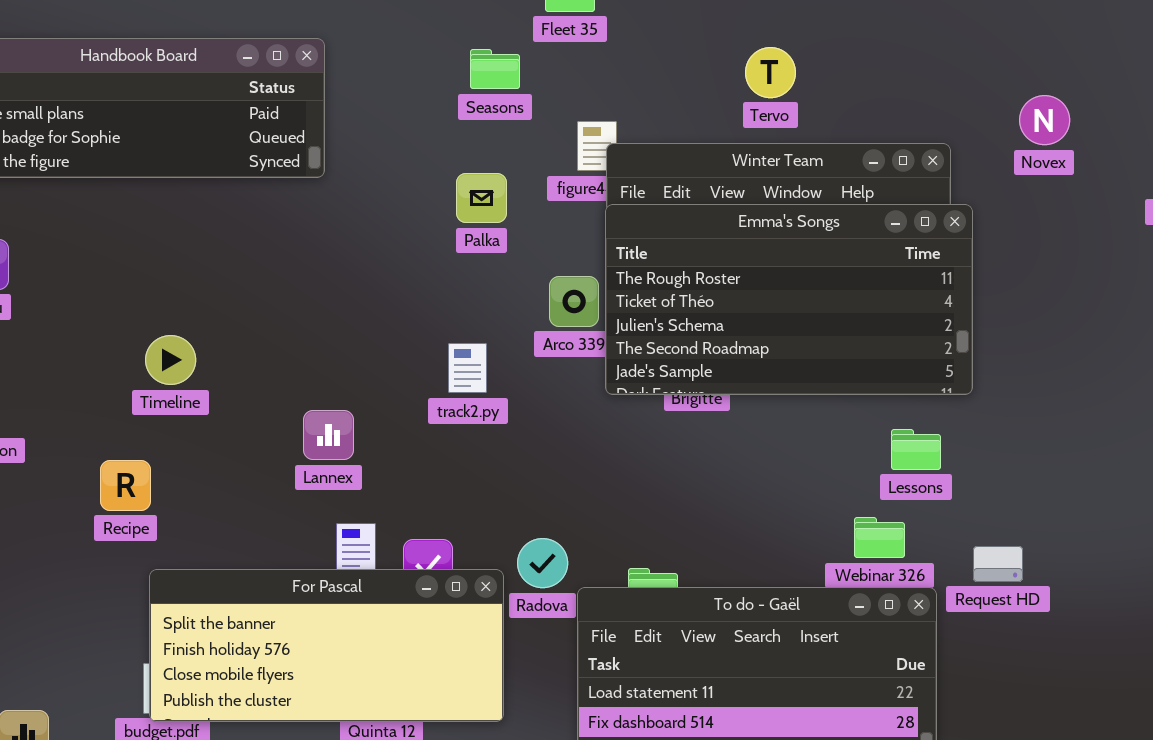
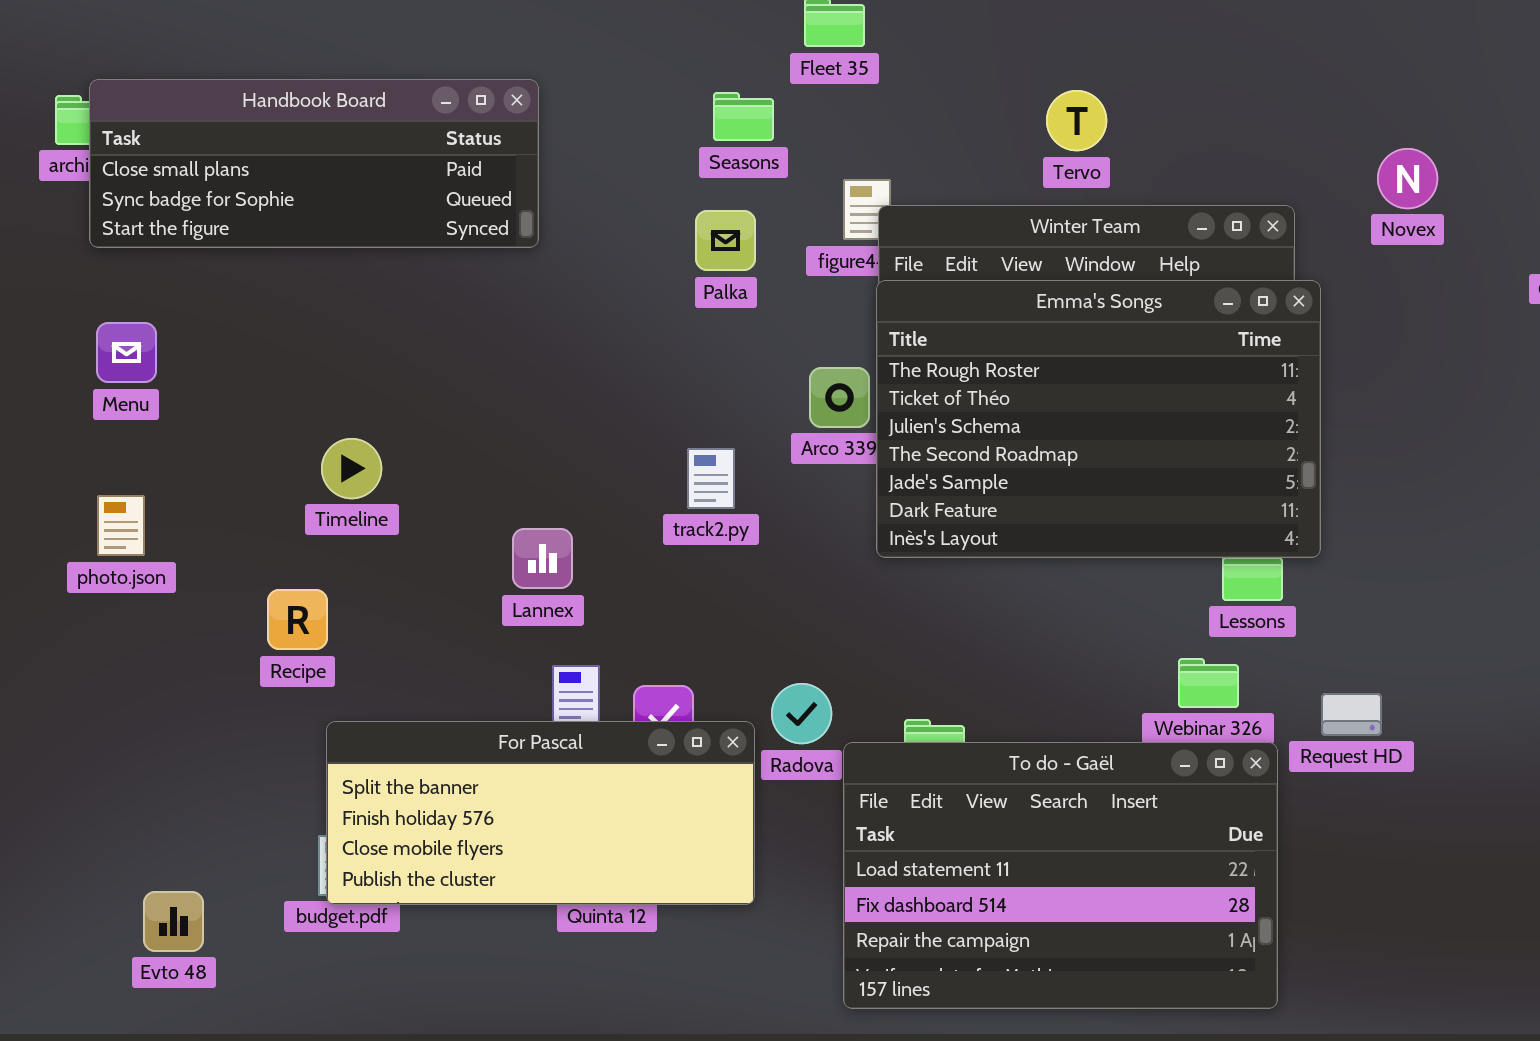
Palka: [456,173,507,223] -> [695,210,756,271], moved
Emma's Songs: [605,204,973,395] -> [876,280,1321,558], resized

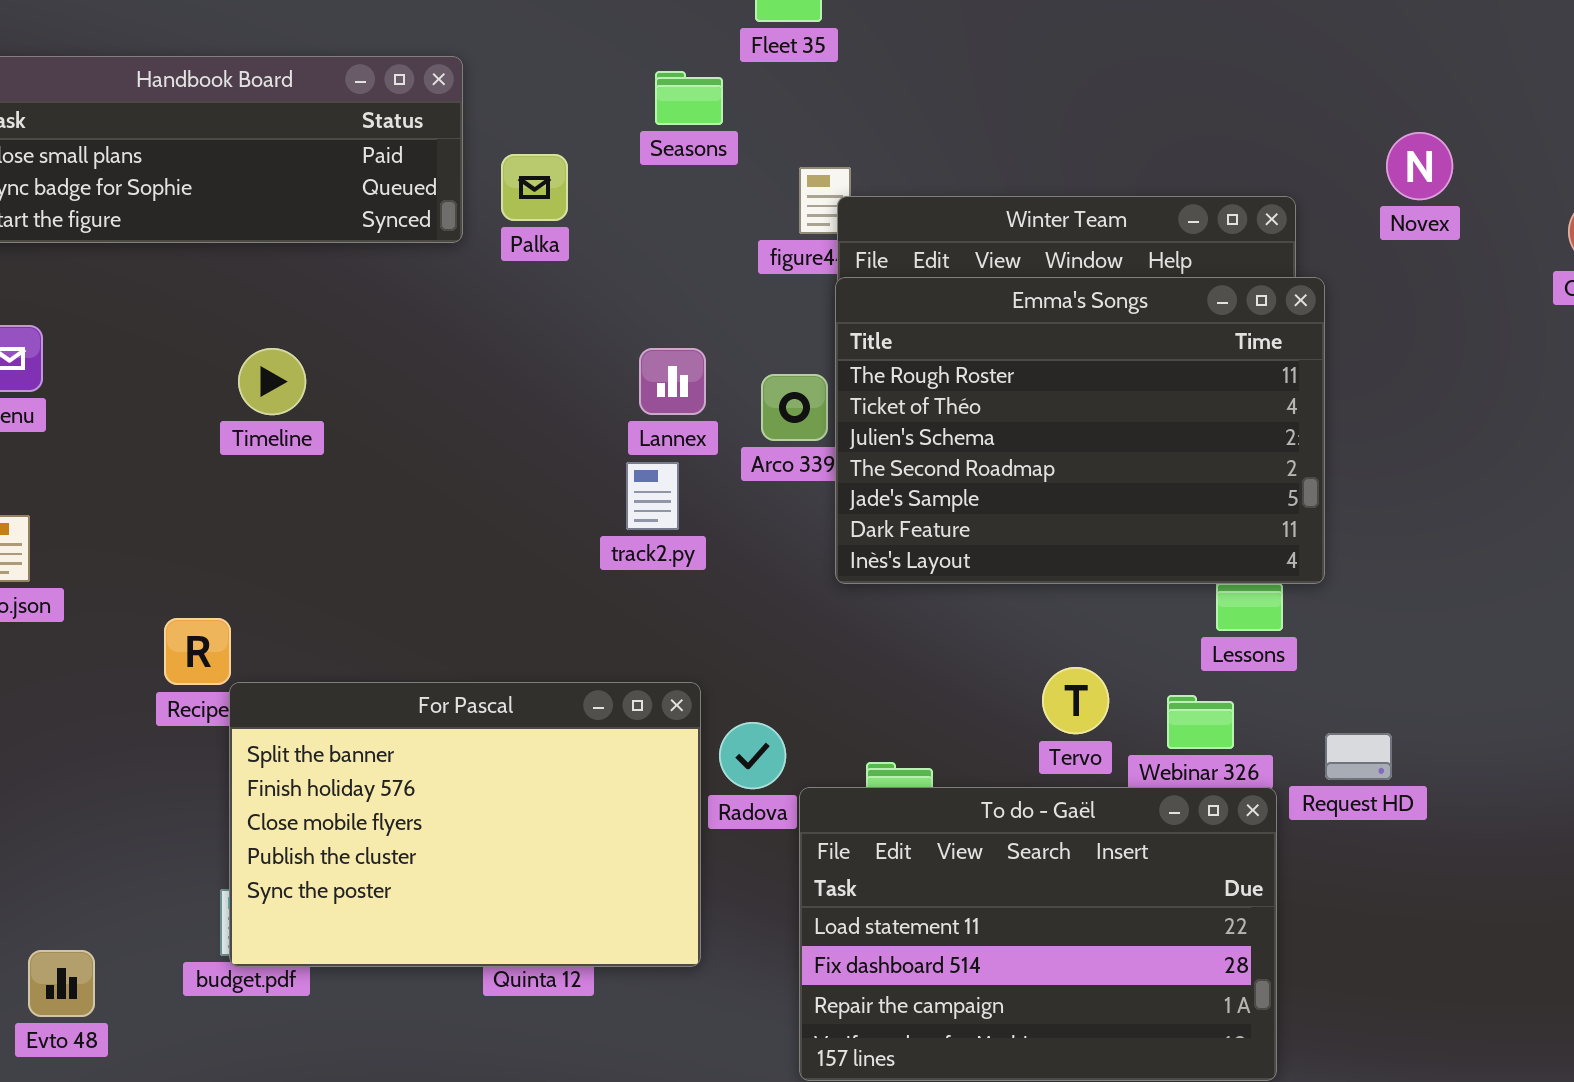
Tervo: [1046,90,1107,151] -> [1042,667,1109,734], moved
Palka: [695,210,756,271] -> [501,154,568,221], moved
Timeline: [321,438,382,499] -> [238,348,306,415], moved
Lannex: [512,528,573,589] -> [639,348,706,415], moved
For Pascal: [326,721,755,905] -> [229,682,701,967], resized

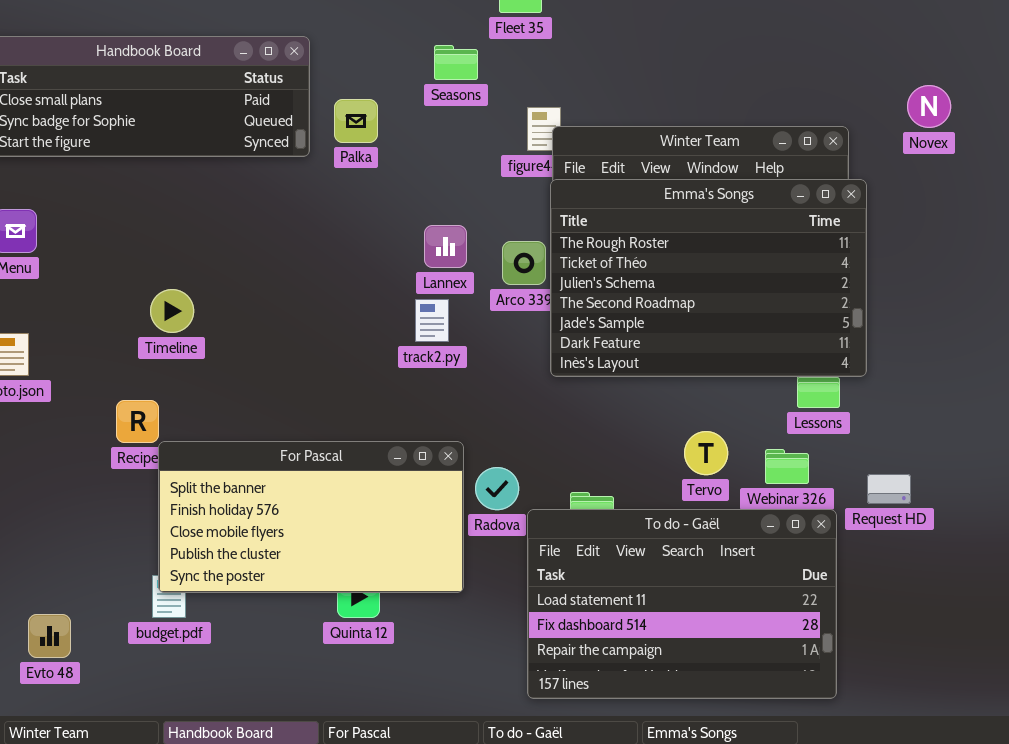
Timeline: [238,348,306,415] -> [150,289,194,333], moved
For Pascal: [229,682,701,967] -> [158,441,464,593], resized

